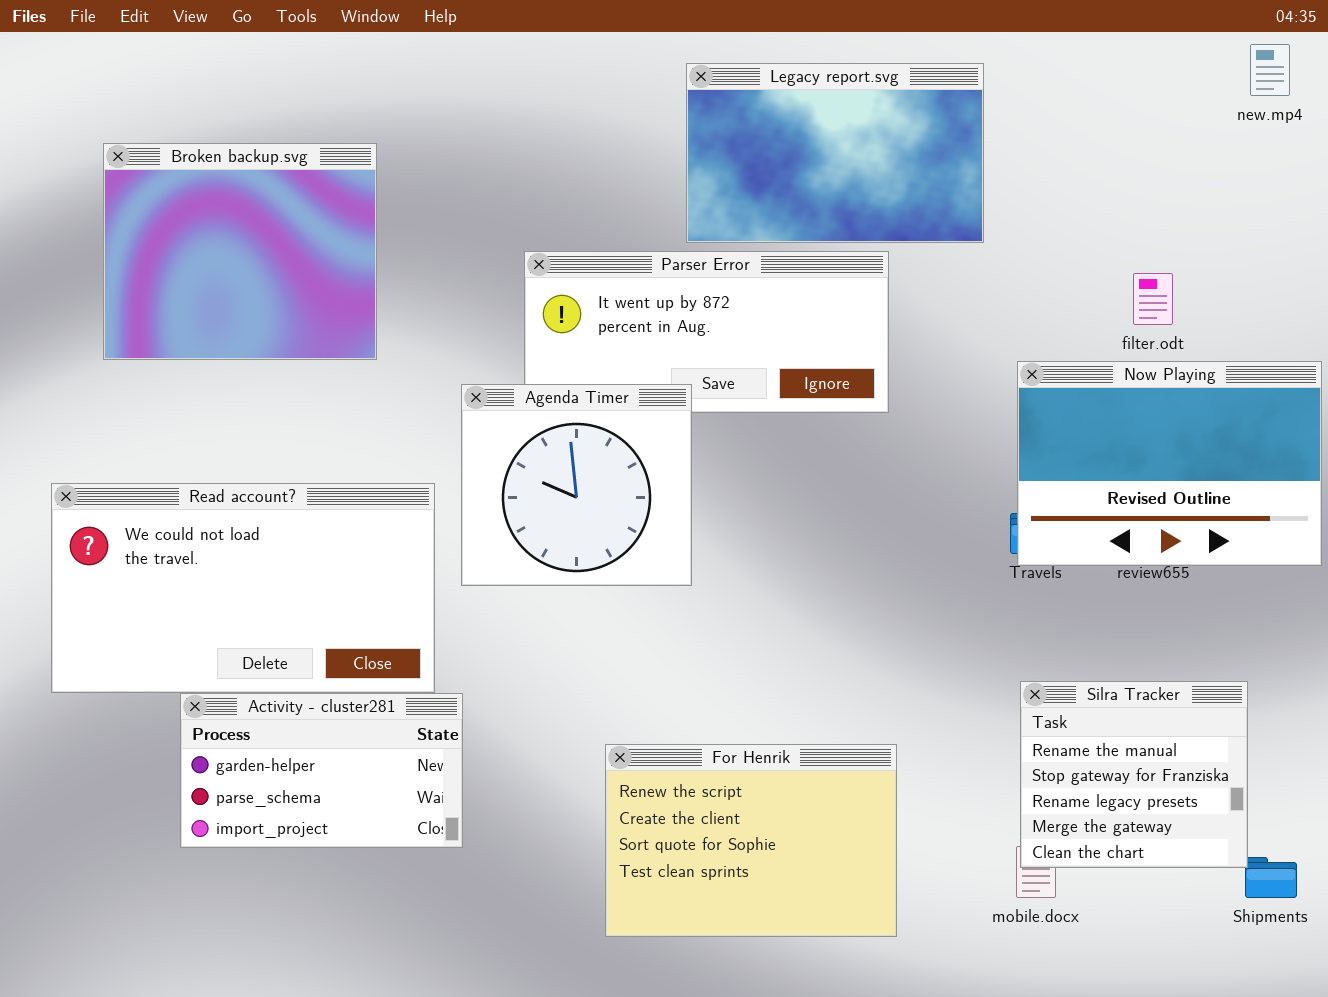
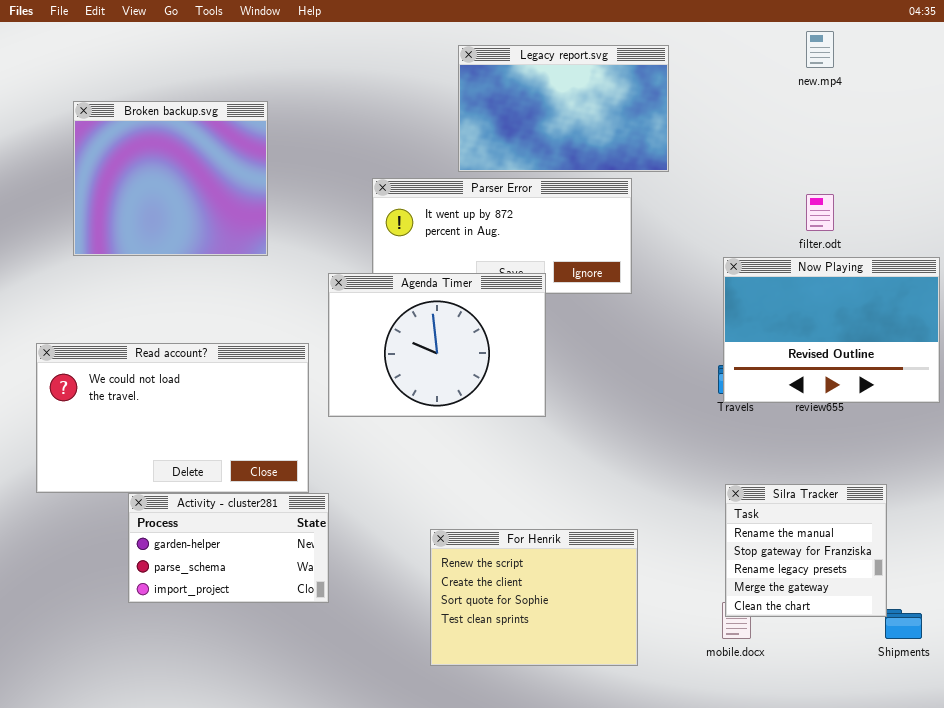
new.mp4: [1250,44,1290,96] -> [806,31,834,68], moved
Legacy report.svg: [686,63,984,243] -> [458,45,669,172], moved
Agenda Timer: [461,384,692,586] -> [328,273,546,417], resized

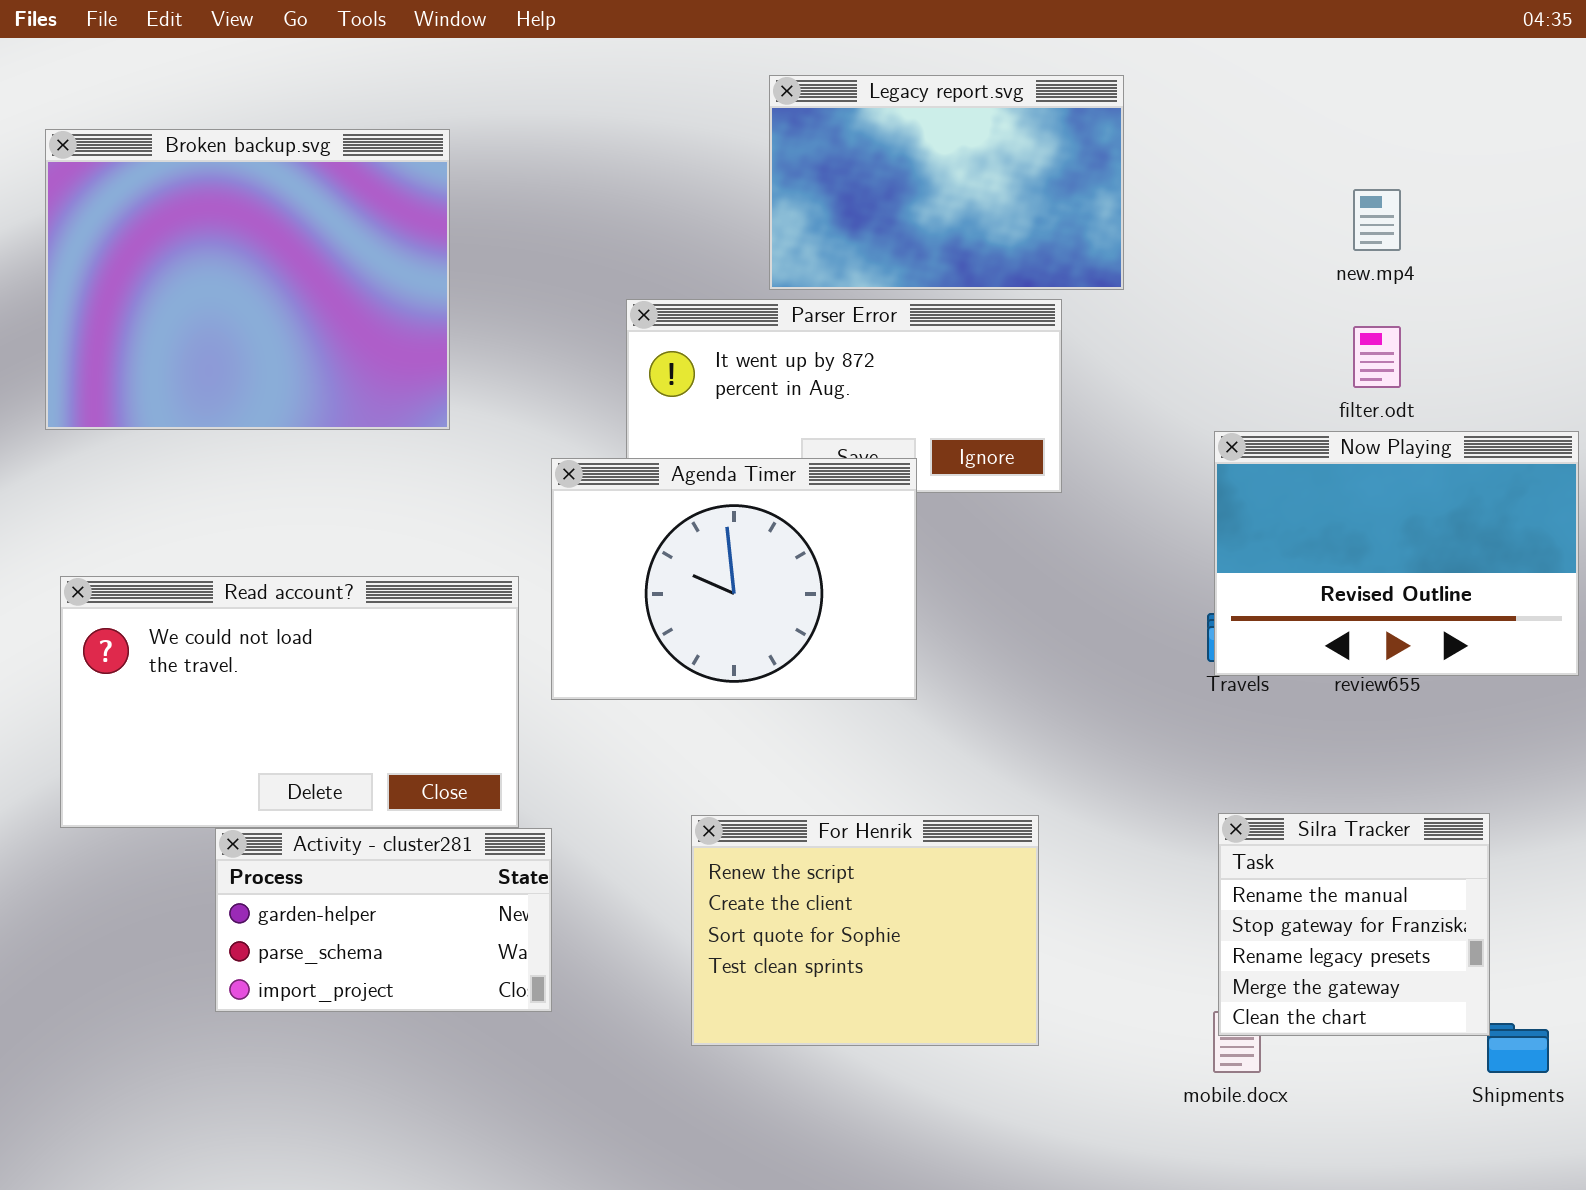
new.mp4: [806,31,834,68] -> [1353,189,1401,251], moved
Broken backup.svg: [73,101,268,256] -> [45,129,450,430], resized
For Henrik: [430,529,638,666] -> [691,815,1039,1046], moved

